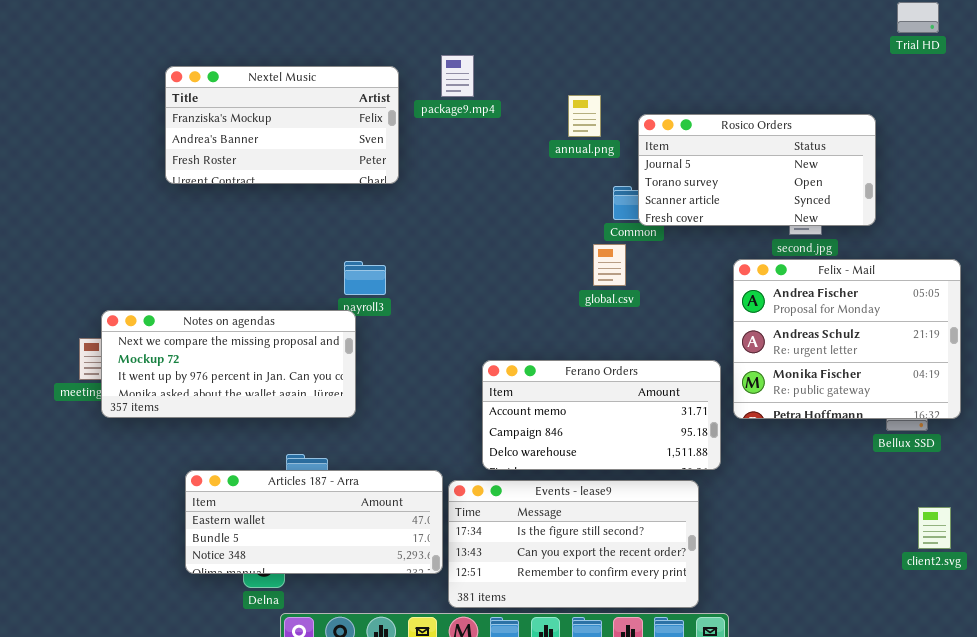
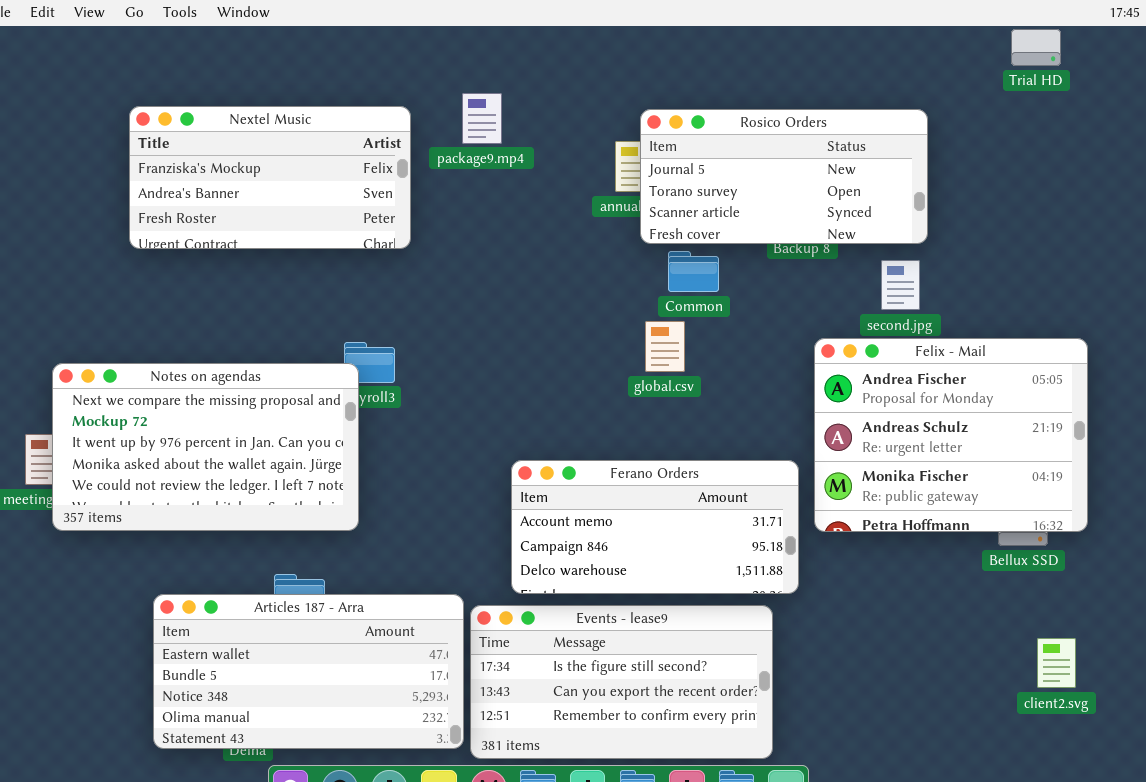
Rosico Orders: [638,114,876,226] -> [640,109,928,244], moved
Notes on agendas: [101,310,356,418] -> [52,363,359,531], resized
Articles 187 - Arra: [185,470,443,574] -> [153,594,464,749], resized

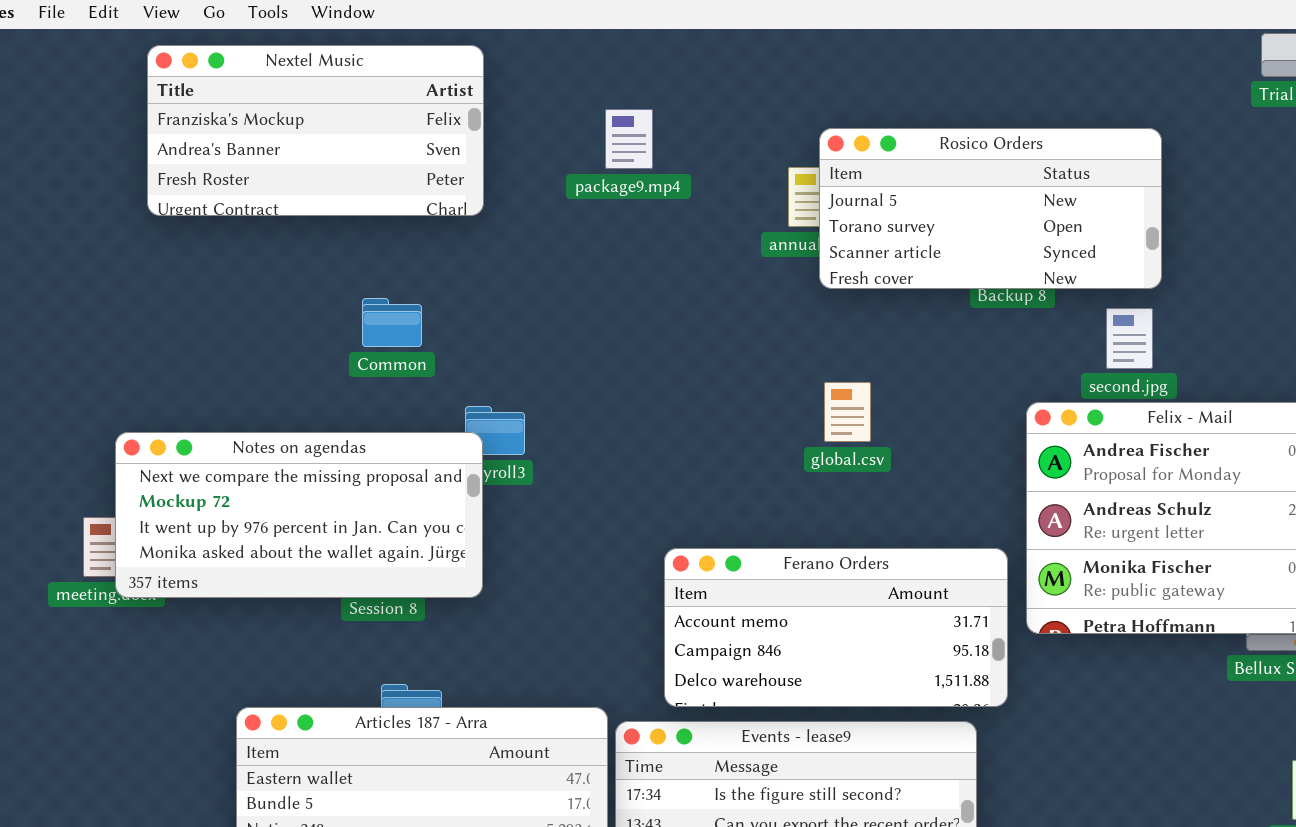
Nextel Music: [129,106,411,249] -> [147,45,484,216], moved
Common: [668,251,719,292] -> [362,298,422,347], moved
Notes on agendas: [52,363,359,531] -> [115,432,483,598], resized

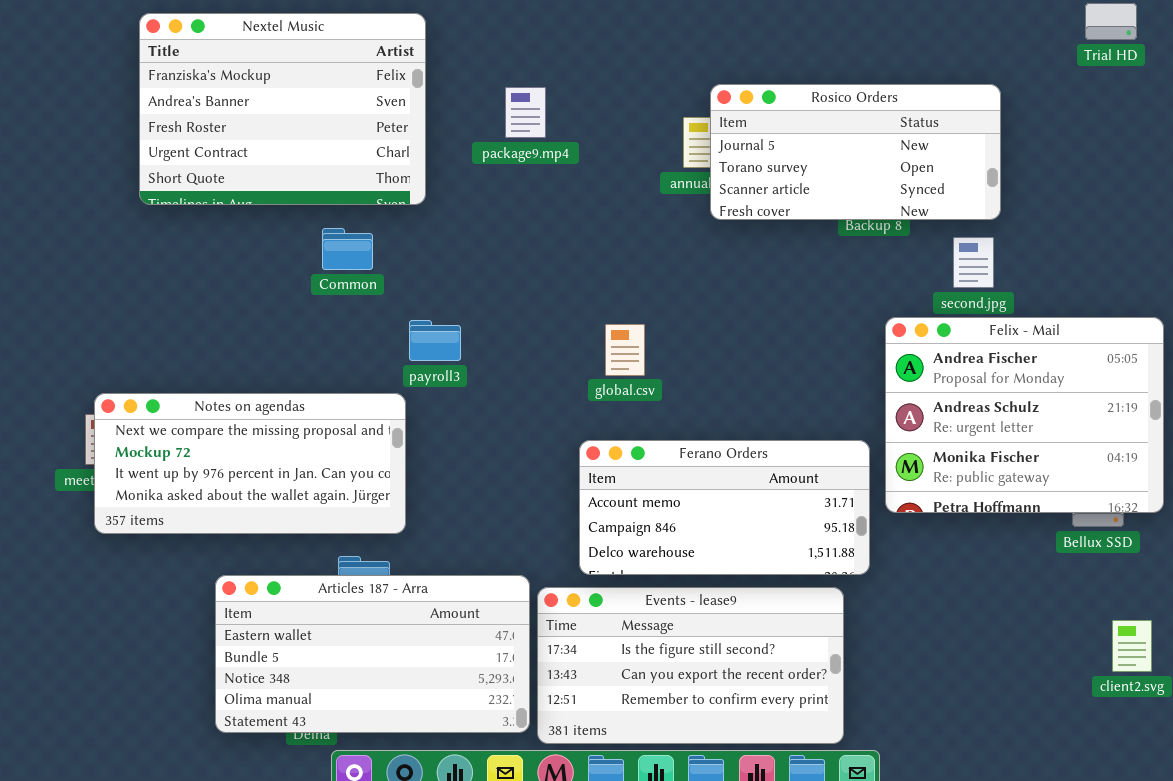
Nextel Music: [147,45,484,216] -> [139,13,426,205], resized
package9.mp4: [605,109,653,169] -> [505,87,546,138], moved
global.csv: [824,382,871,442] -> [605,324,645,376], moved
Notes on agendas: [115,432,483,598] -> [94,393,406,534], moved

